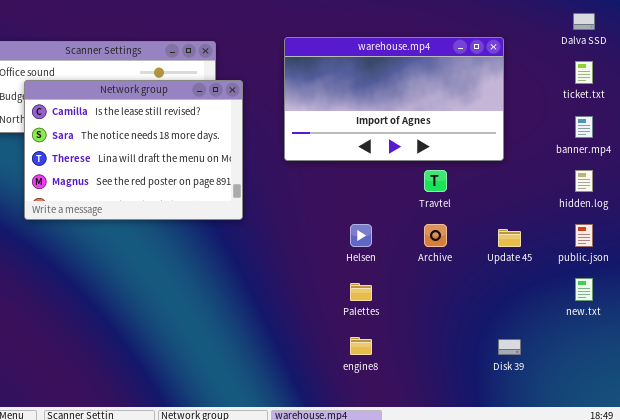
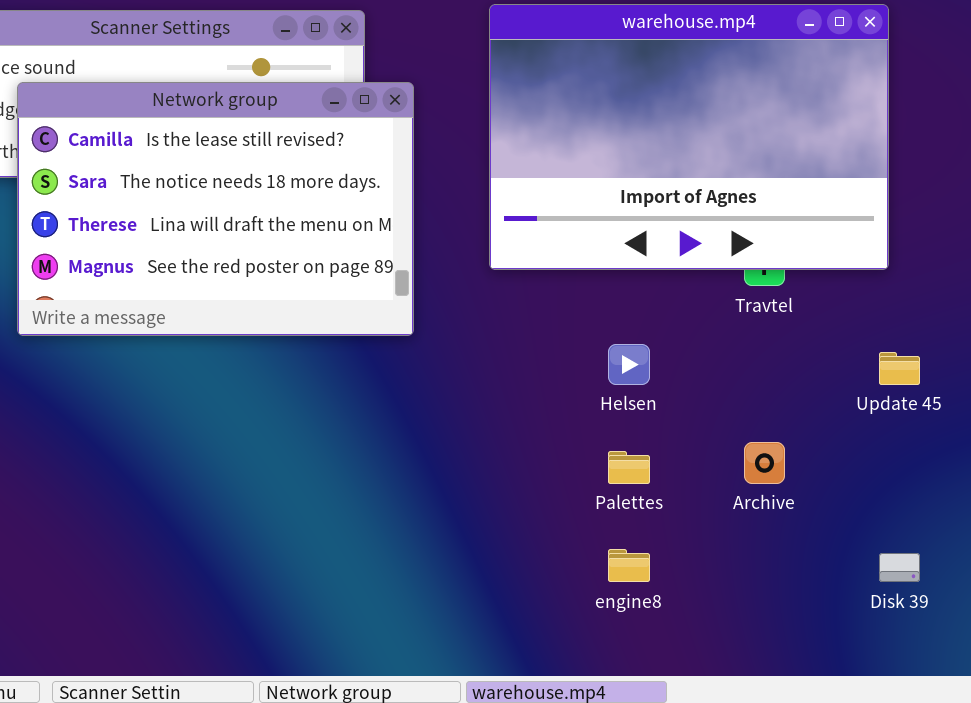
warehouse.mp4: [284,37,504,161] -> [489,4,889,270], resized
Archive: [424,224,447,247] -> [744,442,785,484], moved

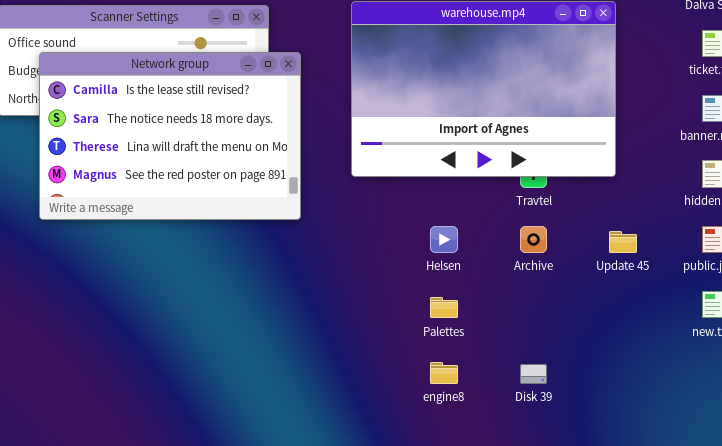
Archive: [744,442,785,484] -> [520,226,547,253], moved
Disk 39: [879,553,920,582] -> [520,364,547,384], moved

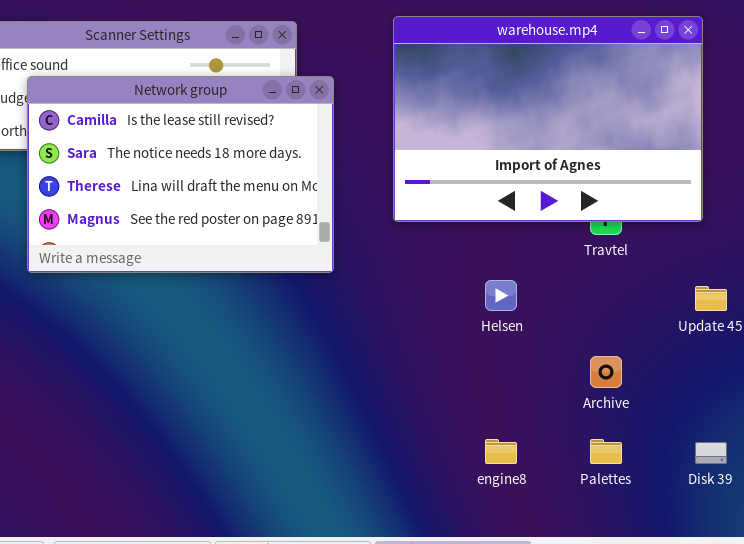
Archive: [520,226,547,253] -> [590,356,622,388], moved
Palettes: [430,297,458,318] -> [590,439,622,464], moved
Disk 39: [520,364,547,384] -> [695,442,727,464], moved

